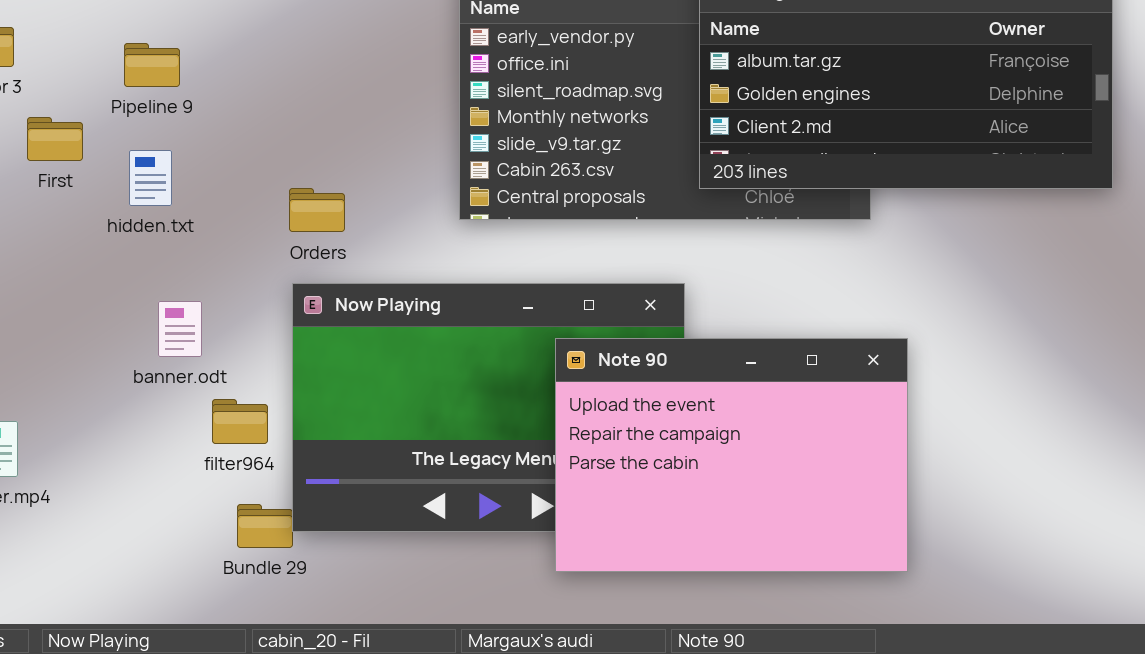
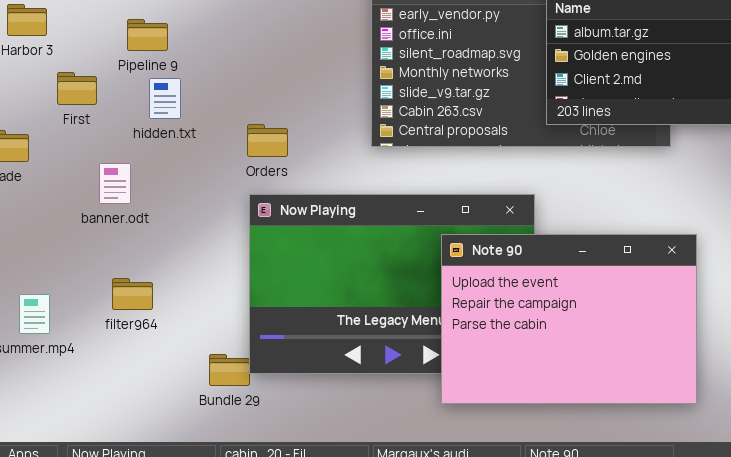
hidden.txt: [129,150,172,206] -> [149,78,181,119], moved
banner.odt: [158,301,202,357] -> [99,163,131,204], moved
filter964: [212,399,268,444] -> [112,278,153,310], moved

